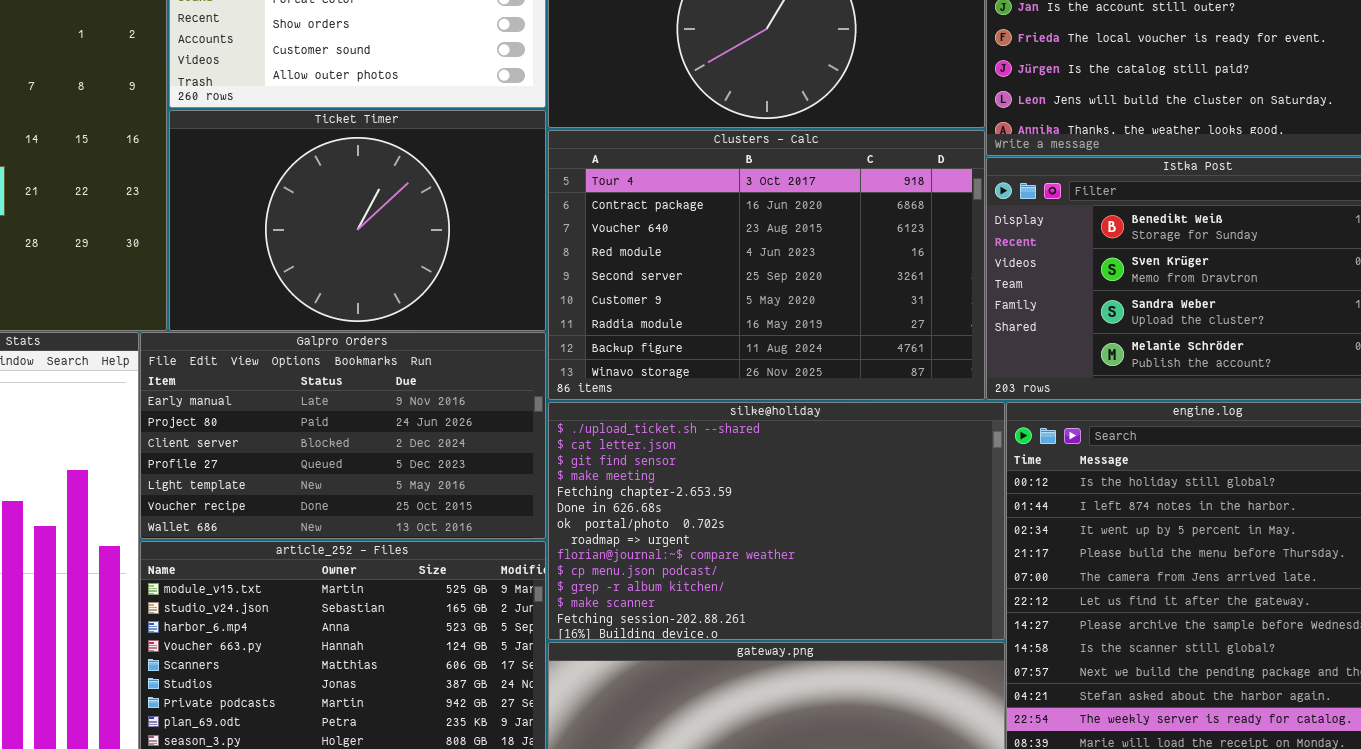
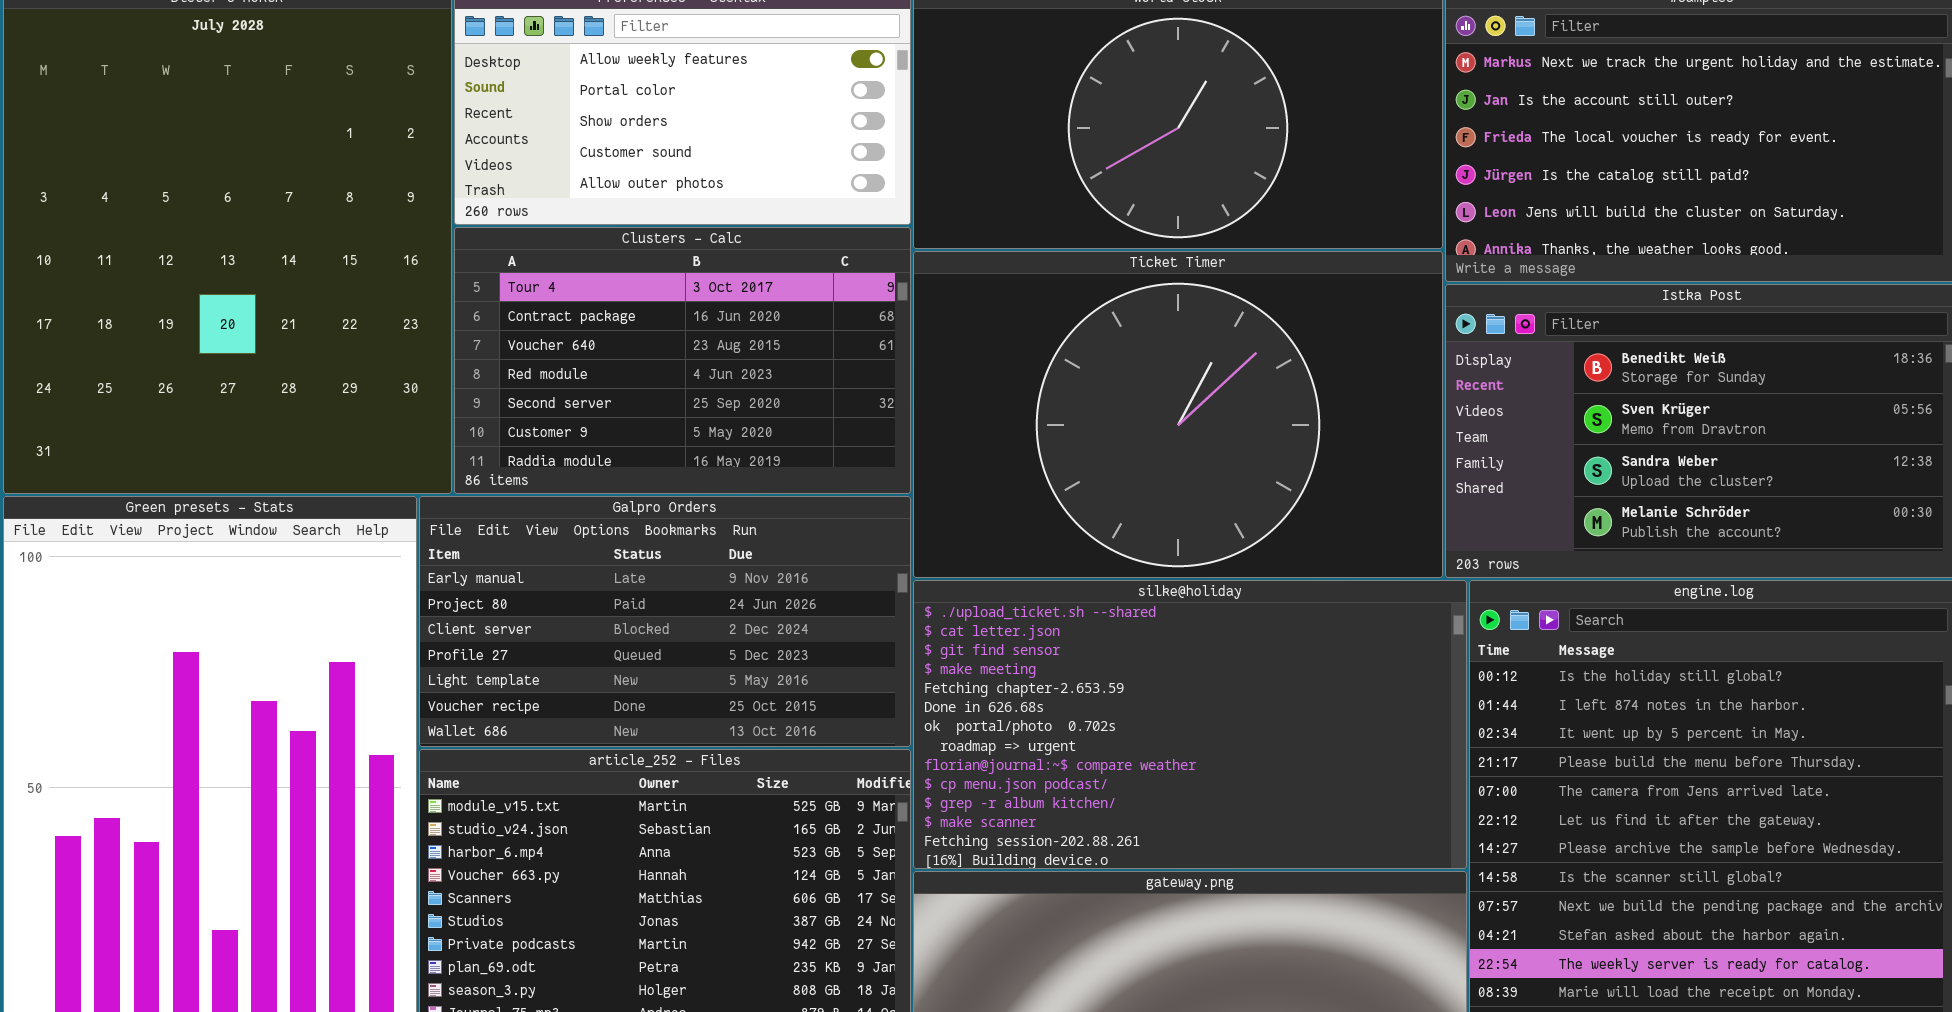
Ticket Timer: [169,110,546,331] -> [913,251,1443,578], moved, resized
Clusters - Calc: [548,130,985,400] -> [454,227,911,494], moved, resized

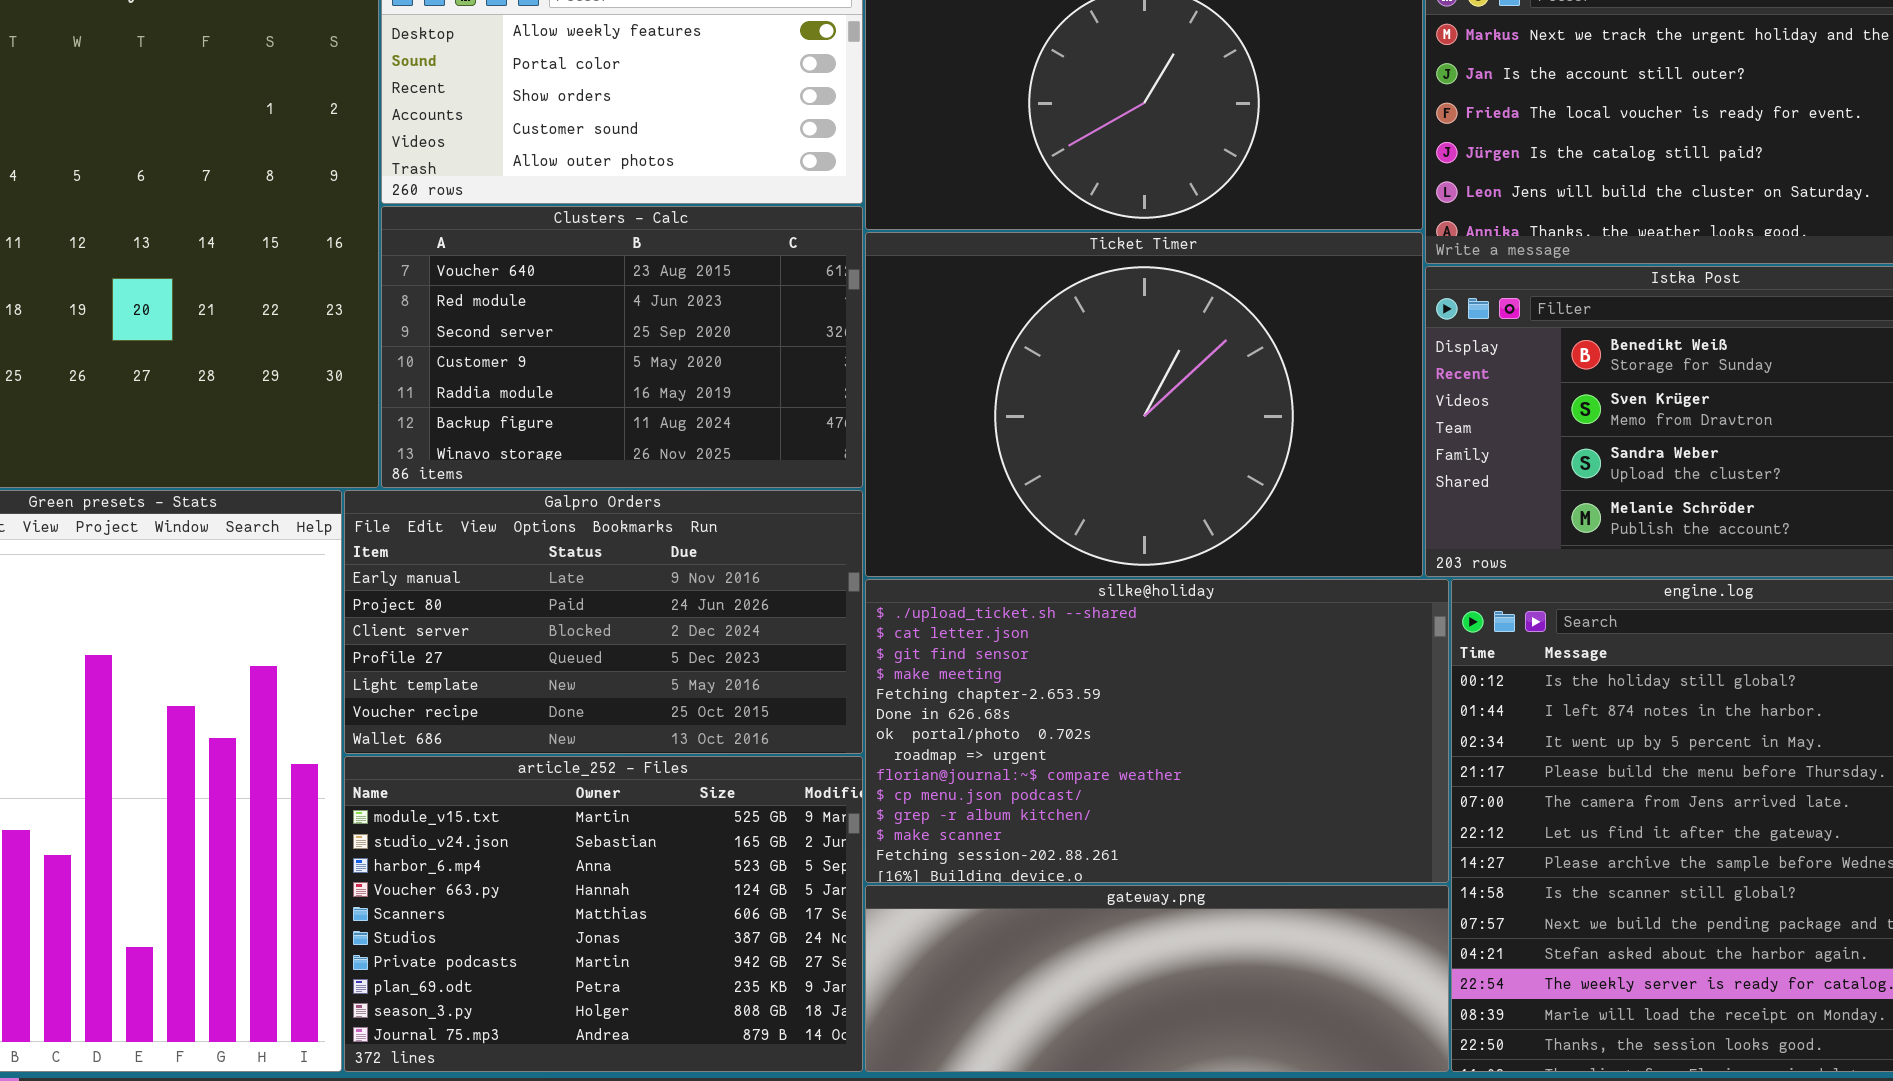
Clusters - Calc: [454,227,911,494] -> [381,206,863,488], scrolled down 2 rows

